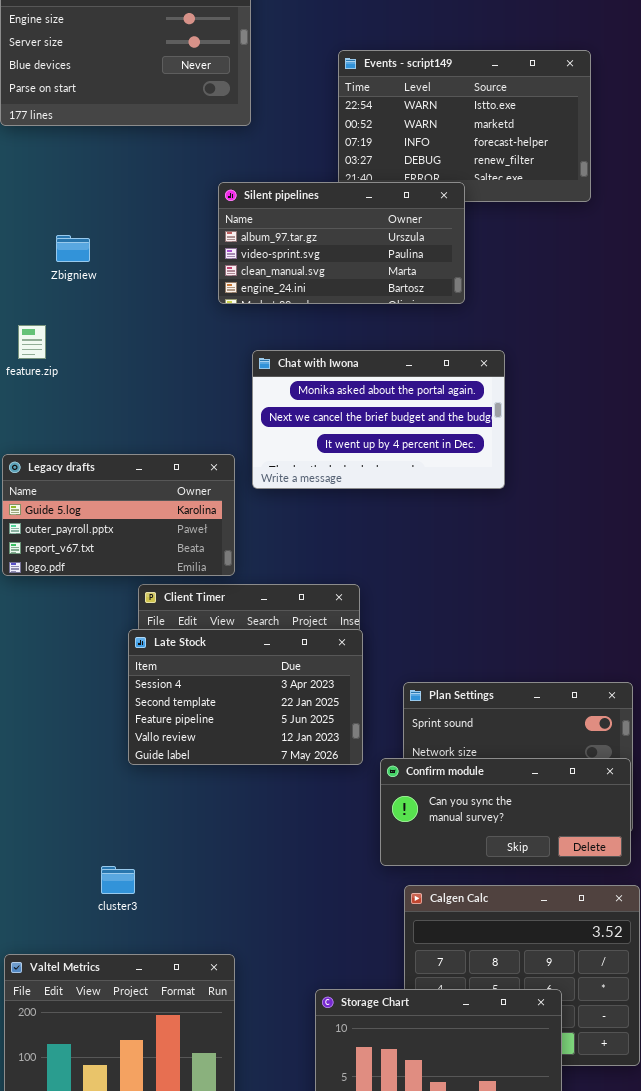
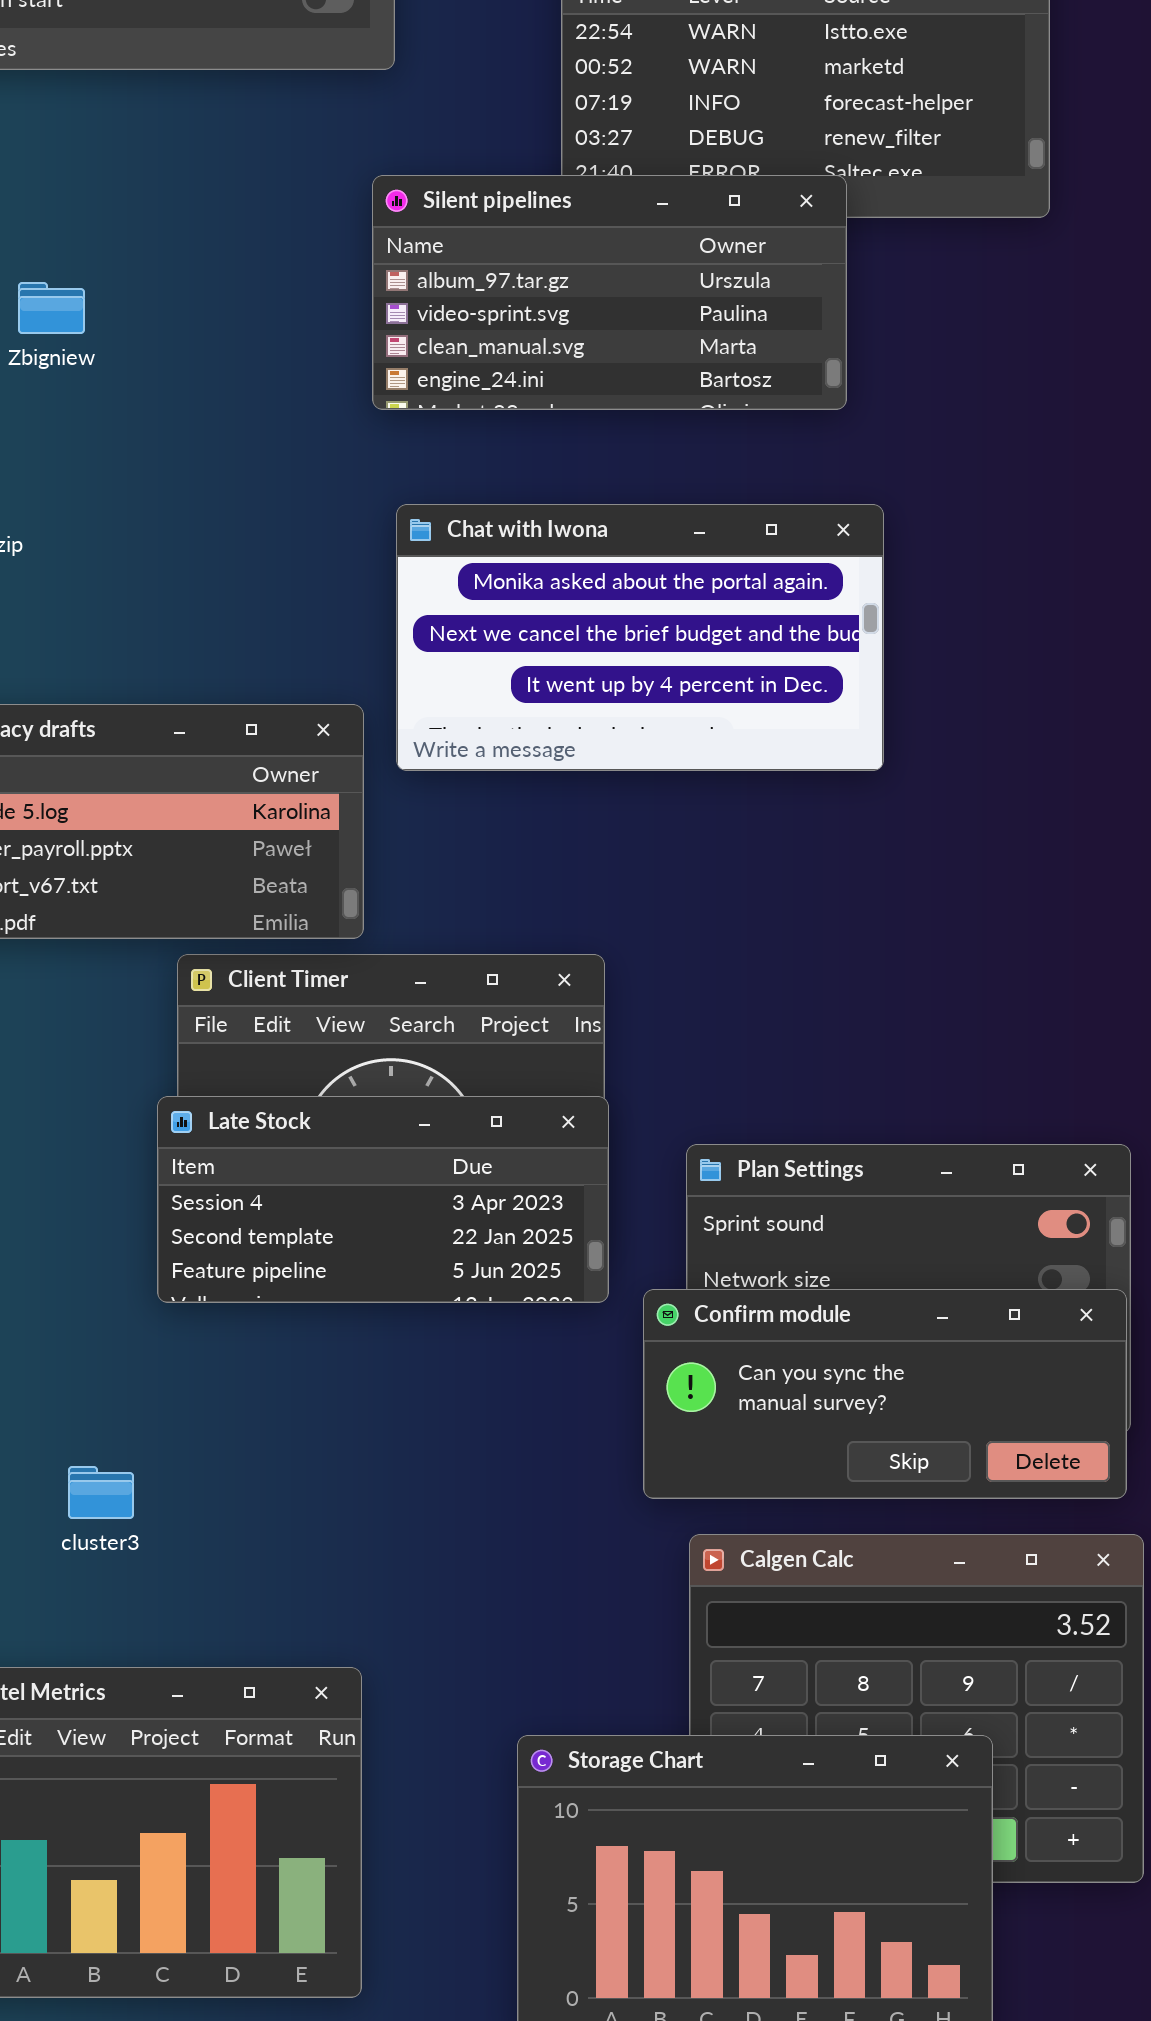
Silent pipelines: [218,182,465,304] -> [372,175,847,410], moved
Late Stock: [128,629,363,765] -> [157,1096,609,1303], resized
cluster3: [101,866,135,894] -> [68,1466,134,1519], moved

